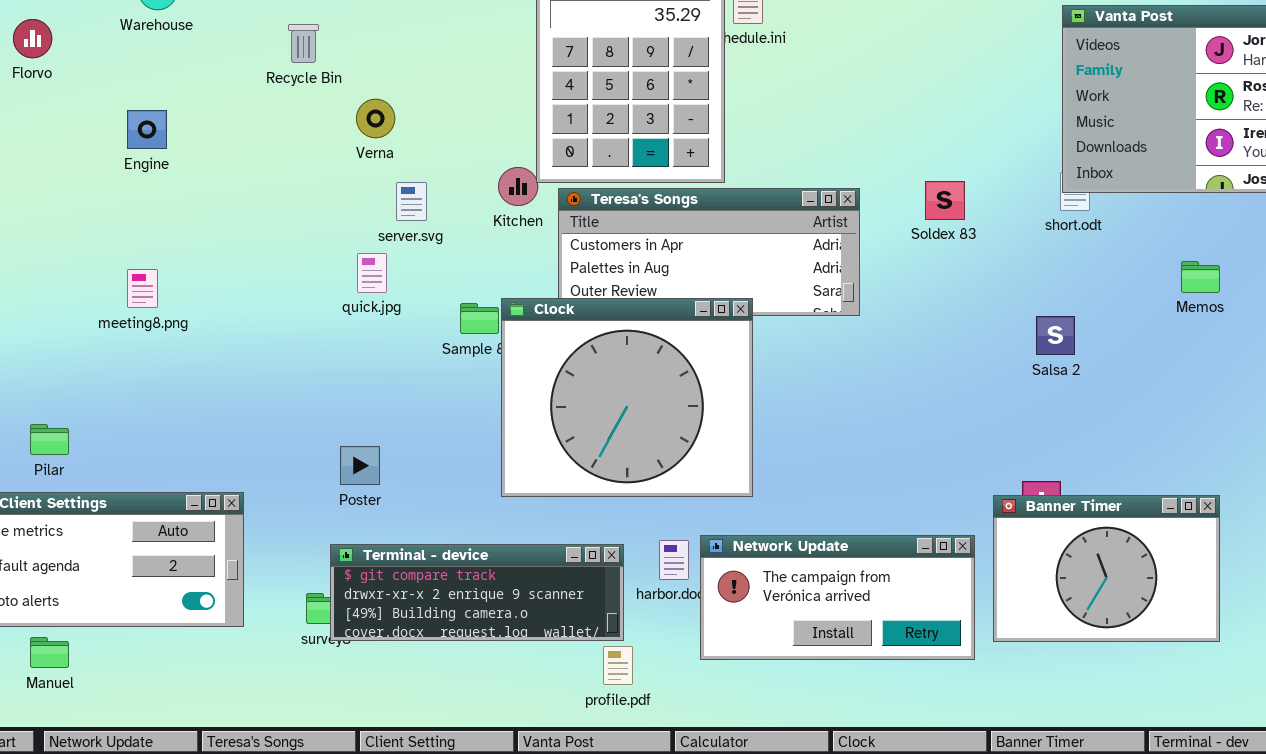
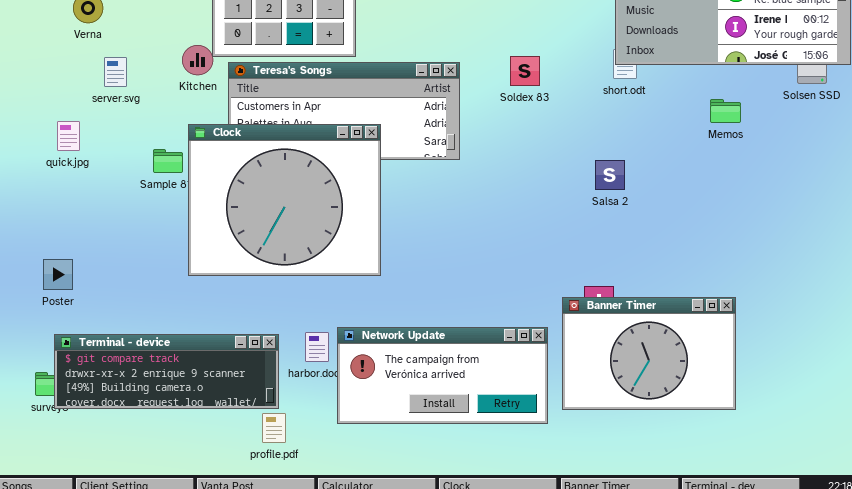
quick.jpg: [357,253,387,293] -> [57,121,80,151], moved
Memos: [1181,261,1220,293] -> [710,99,741,123], moved
Clock: [501,298,753,497] -> [188,124,381,276], moved
Poster: [340,446,380,485] -> [43,259,73,290], moved

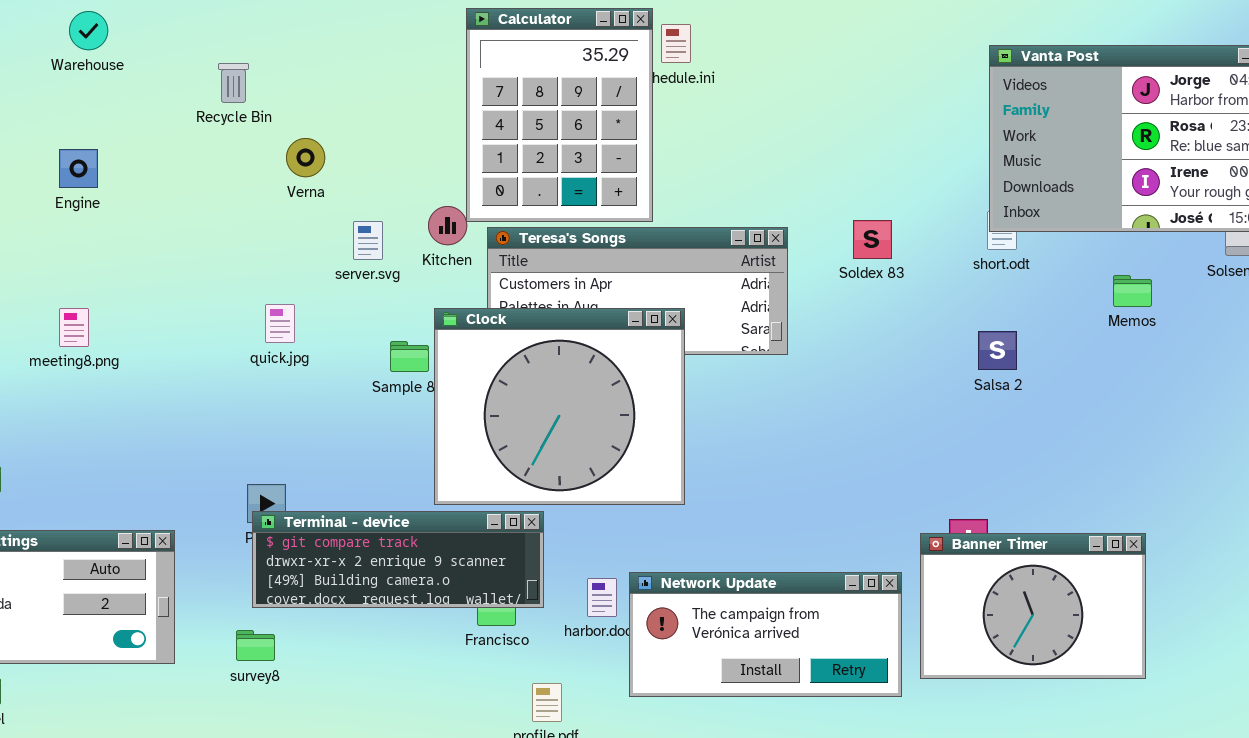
server.svg: [104,57,127,87] -> [353,221,383,260], moved
Salsa 2: [595,160,625,190] -> [978,331,1017,370], moved
Terminal - device: [54,334,279,409] -> [252,511,544,608], moved

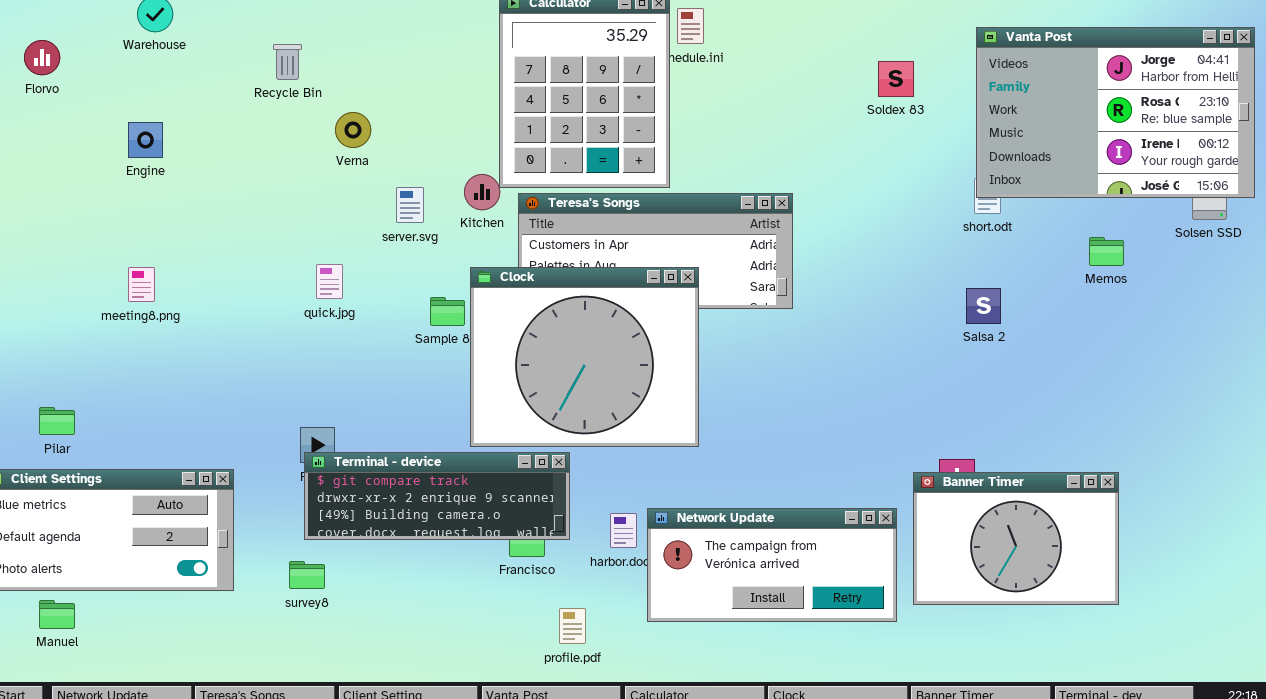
Soldex 83: [853,220,892,259] -> [878,61,914,97], moved

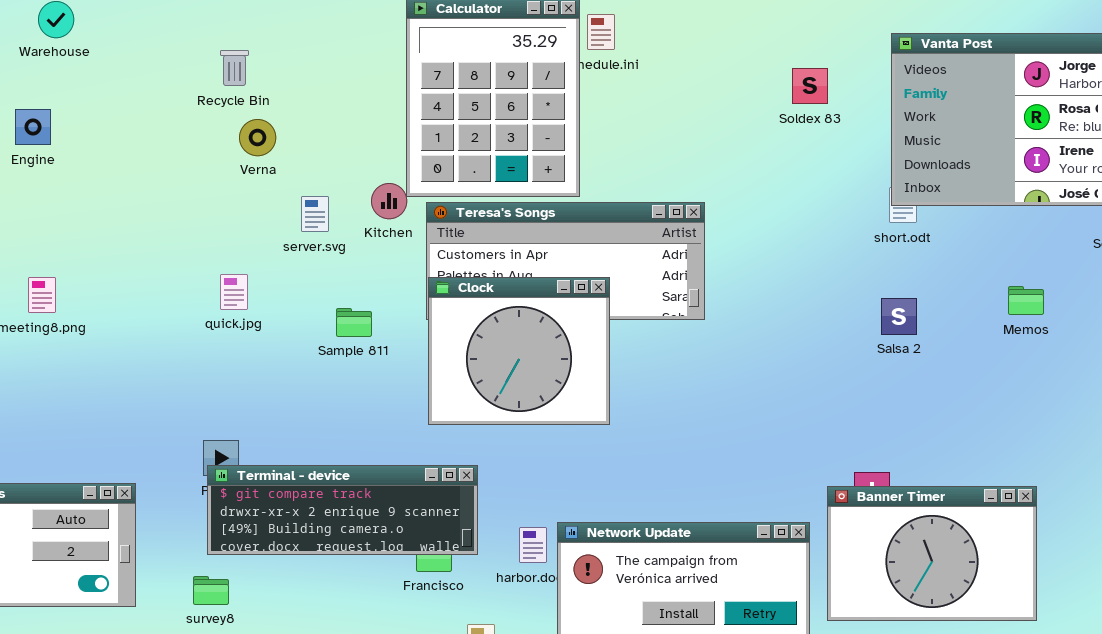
Recycle Bin: [273,44,302,80] -> [220,50,249,86], moved
Engine: [128,122,163,158] -> [15,109,51,145], moved
Memos: [1089,237,1124,266] -> [1008,286,1044,315], moved
Clock: [470,267,699,447] -> [428,277,610,425], resized

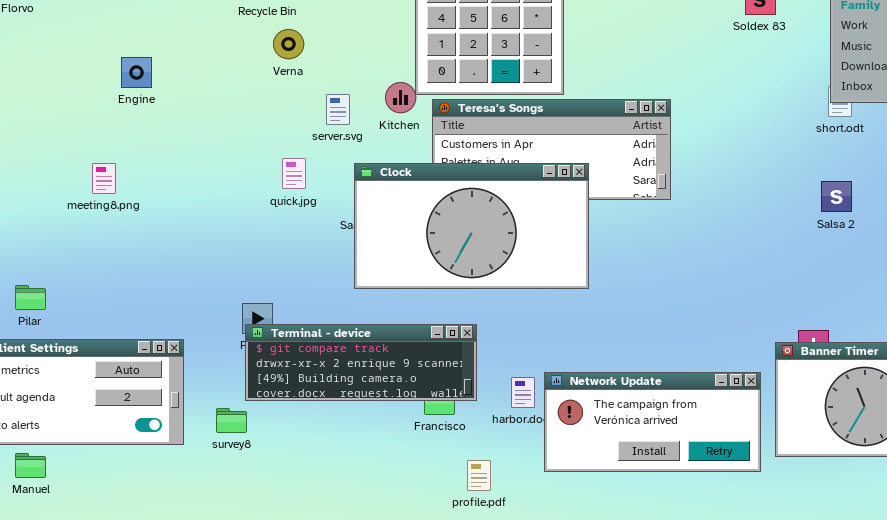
Engine: [15,109,51,145] -> [121,57,152,88], moved
quick.jpg: [220,274,248,310] -> [282,158,306,189], moved
Clock: [428,277,610,425] -> [354,163,589,289], resized
survey8: [193,576,229,605] -> [216,408,247,433], moved

